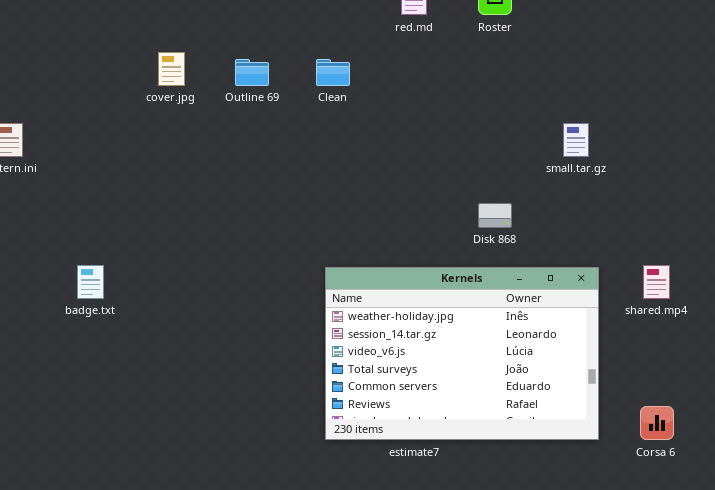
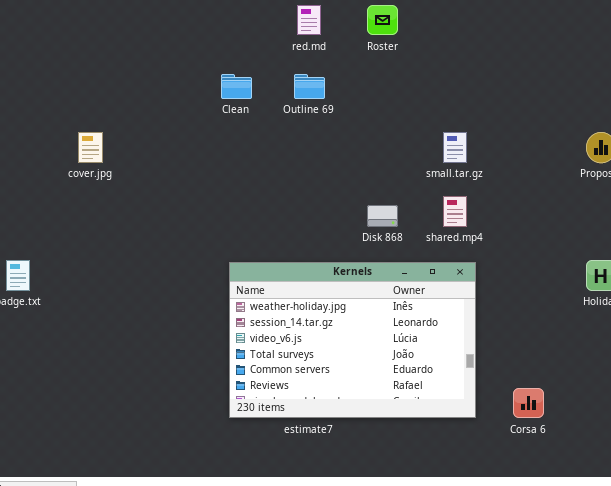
cover.jpg: [158,52,185,86] -> [78,132,103,163], moved
Outline 69: [235,59,269,86] -> [294,74,325,99], moved
shared.mp4: [643,265,670,299] -> [443,196,467,227], moved

